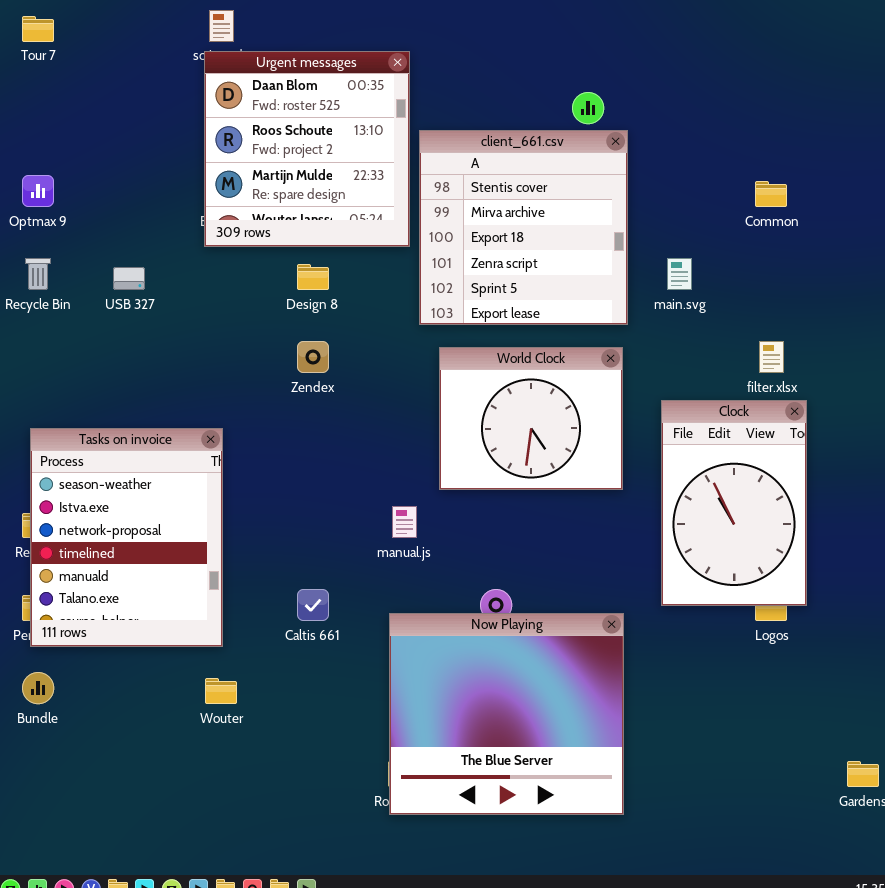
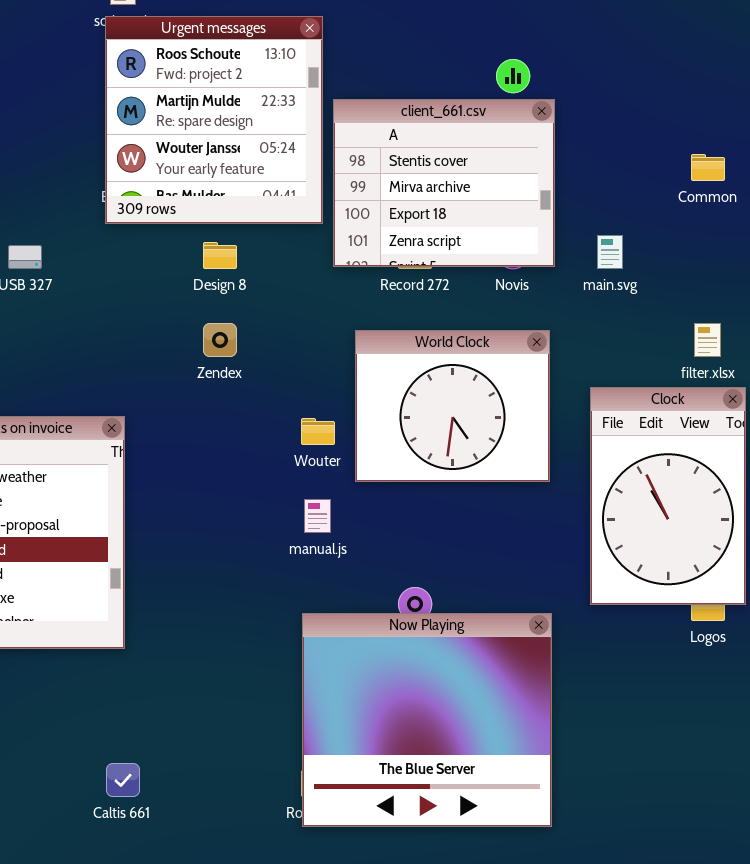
Urgent messages: [204,51,410,247] -> [105,16,323,224], scrolled down 1 row
client_661.csv: [419,130,628,325] -> [333,99,555,267], resized
Caltis 661: [297,589,329,621] -> [106,763,140,797], moved
Wouter: [205,678,237,704] -> [301,418,335,445], moved

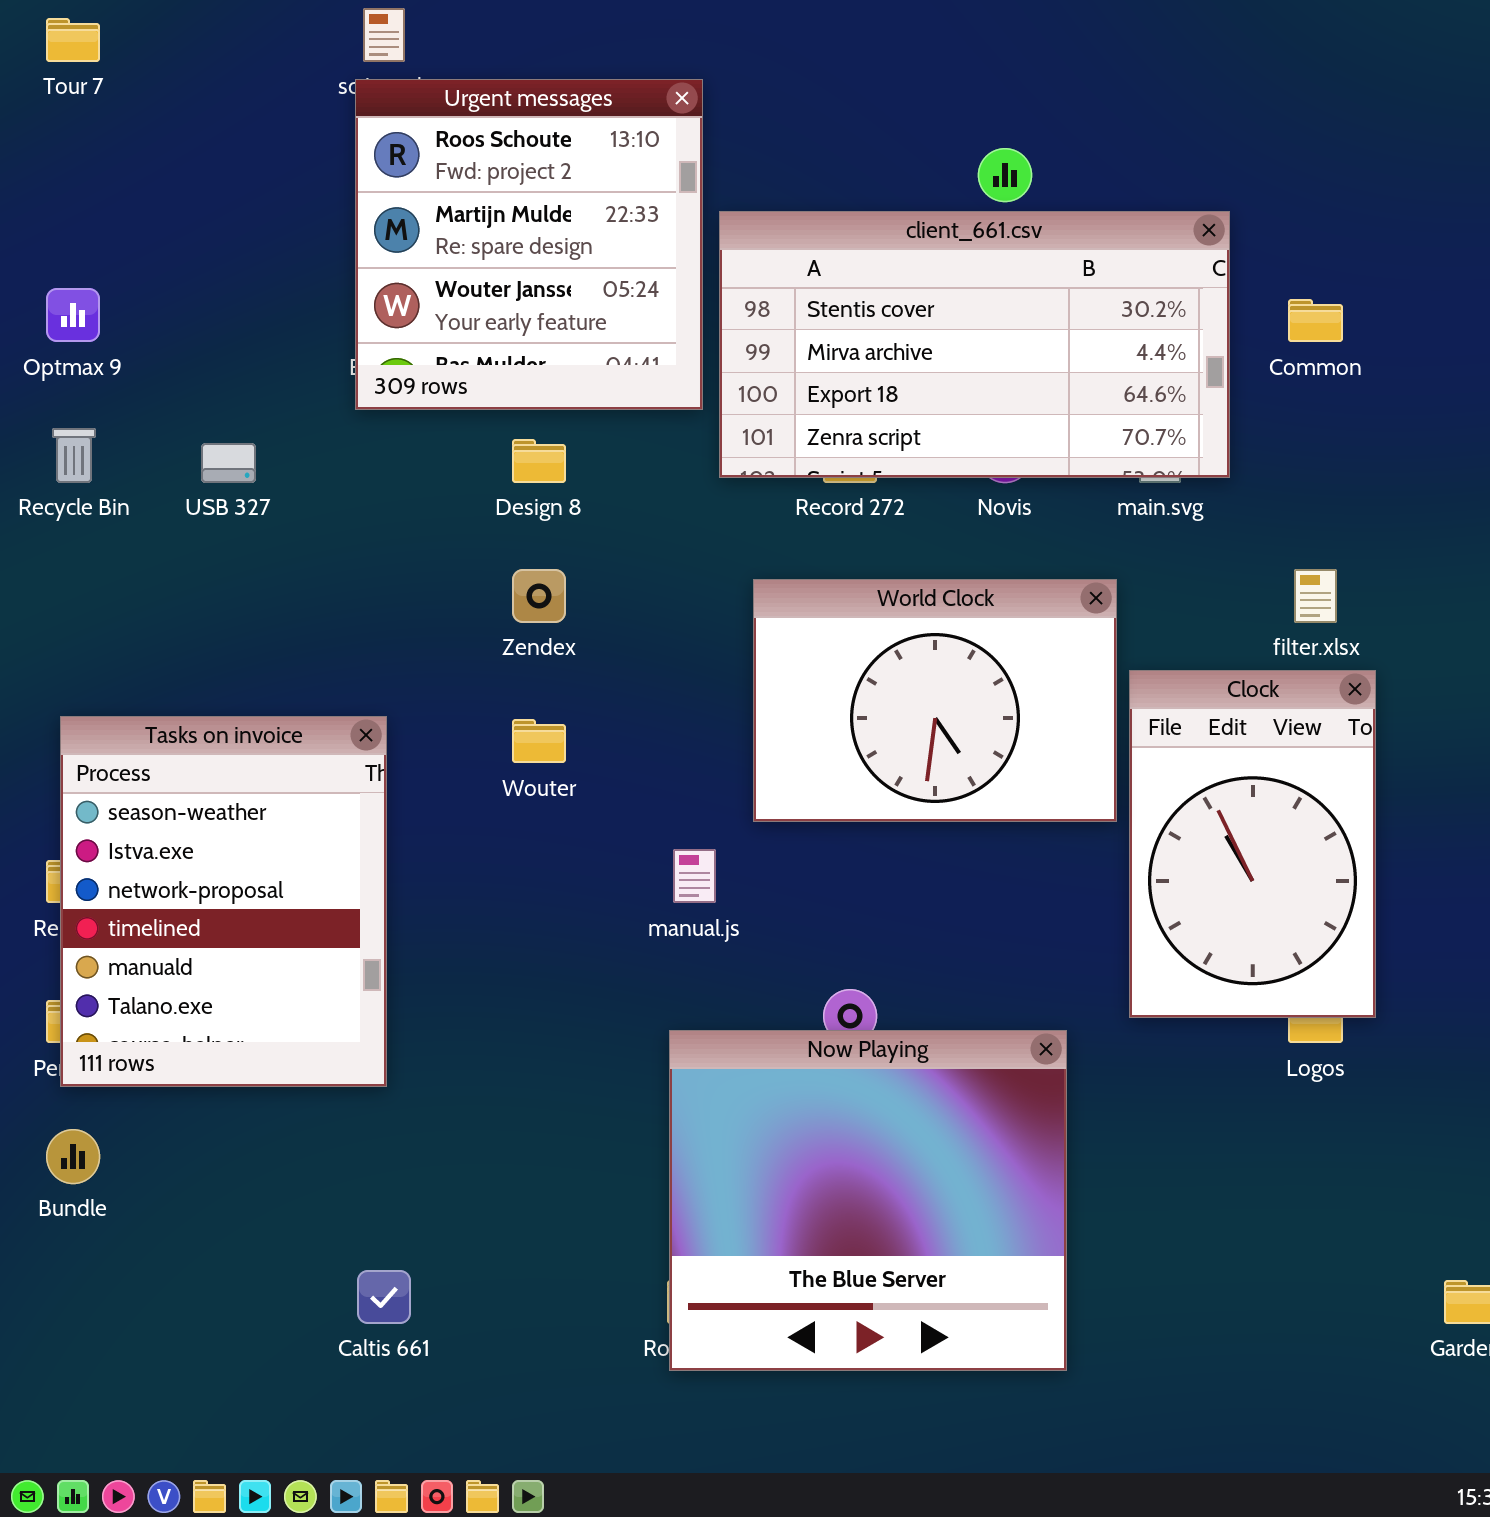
client_661.csv: [333,99,555,267] -> [719,211,1230,478], resized
World Clock: [355,330,550,482] -> [753,579,1117,822], resized
Wouter: [301,418,335,445] -> [512,719,566,763], moved

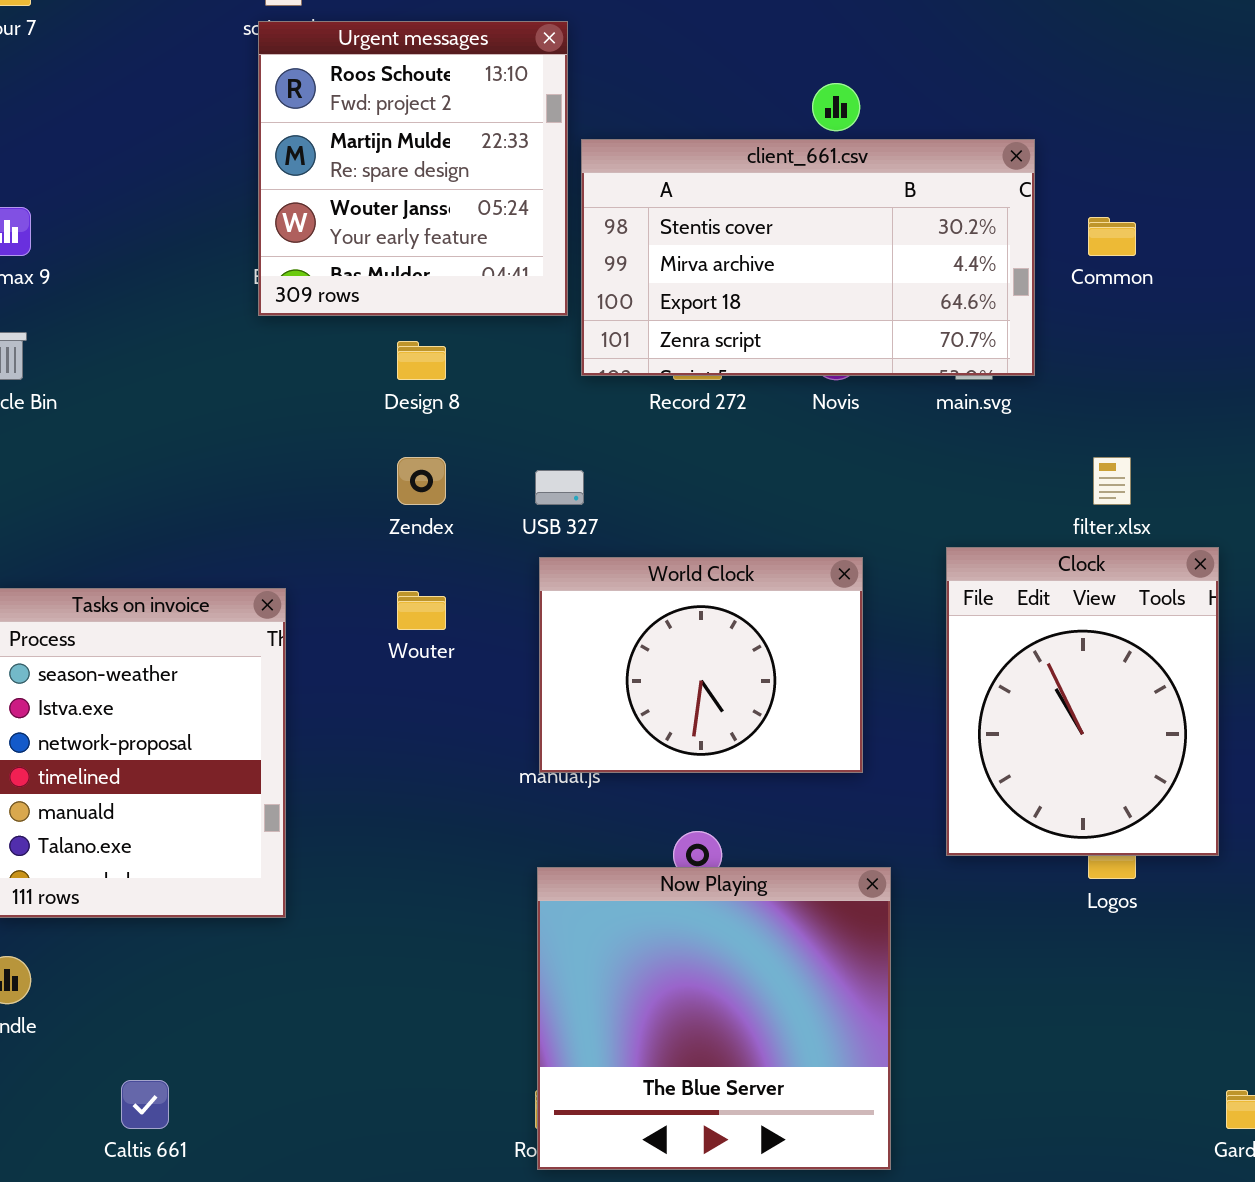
USB 327: [201,443,256,483] -> [535,470,584,505], moved
World Clock: [753,579,1117,822] -> [539,557,863,773], moved
Clock: [1129,670,1376,1018] -> [946,547,1219,856], resized
Caltis 661: [357,1270,411,1324] -> [121,1080,169,1129], moved

